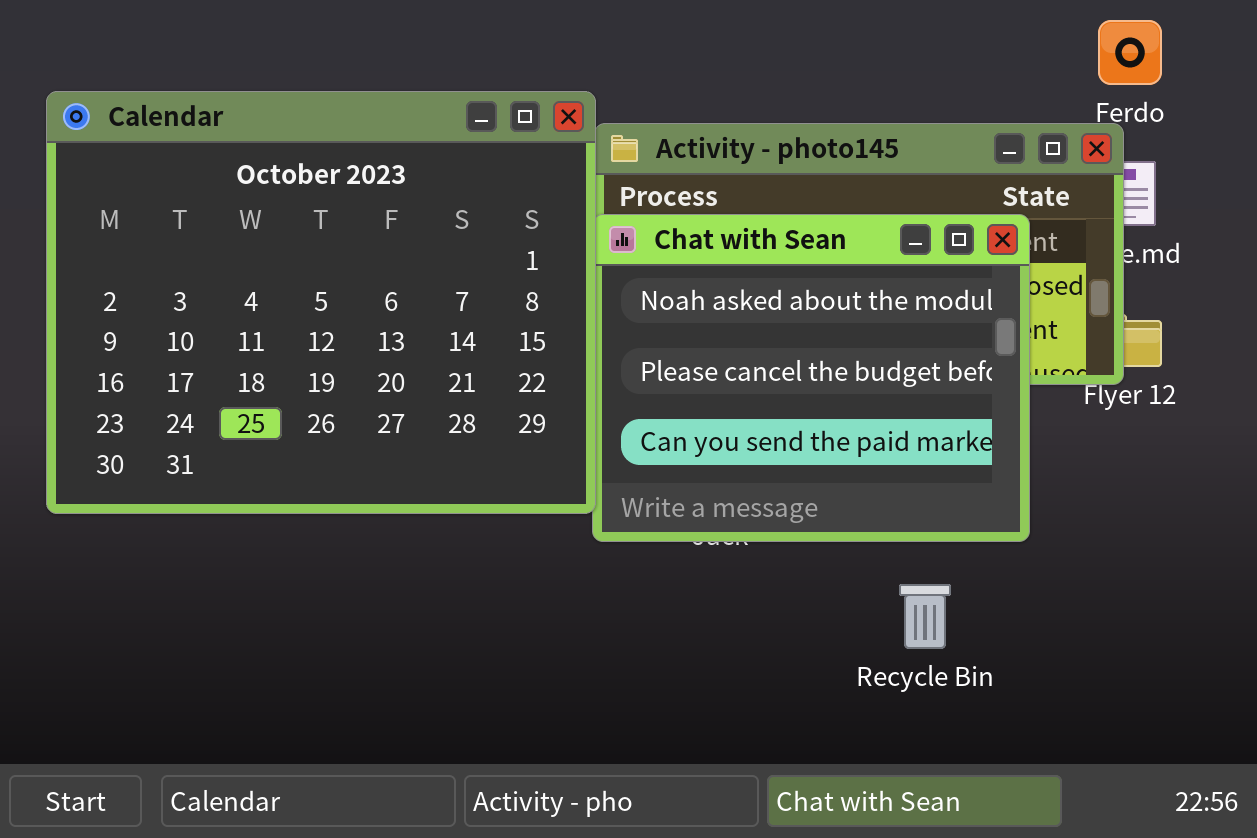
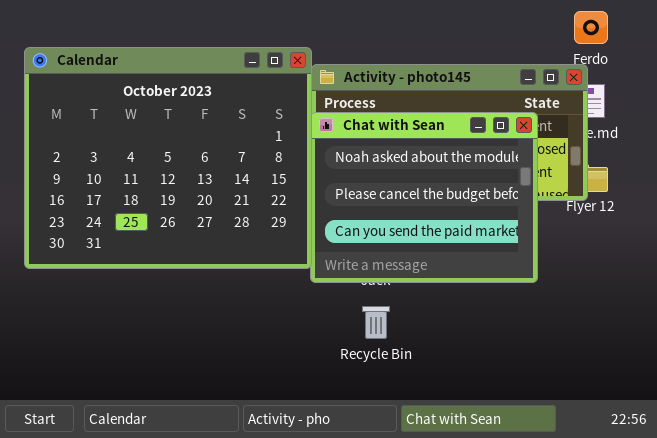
Recycle Bin: [899,584,951,649] -> [362,306,390,339], moved

